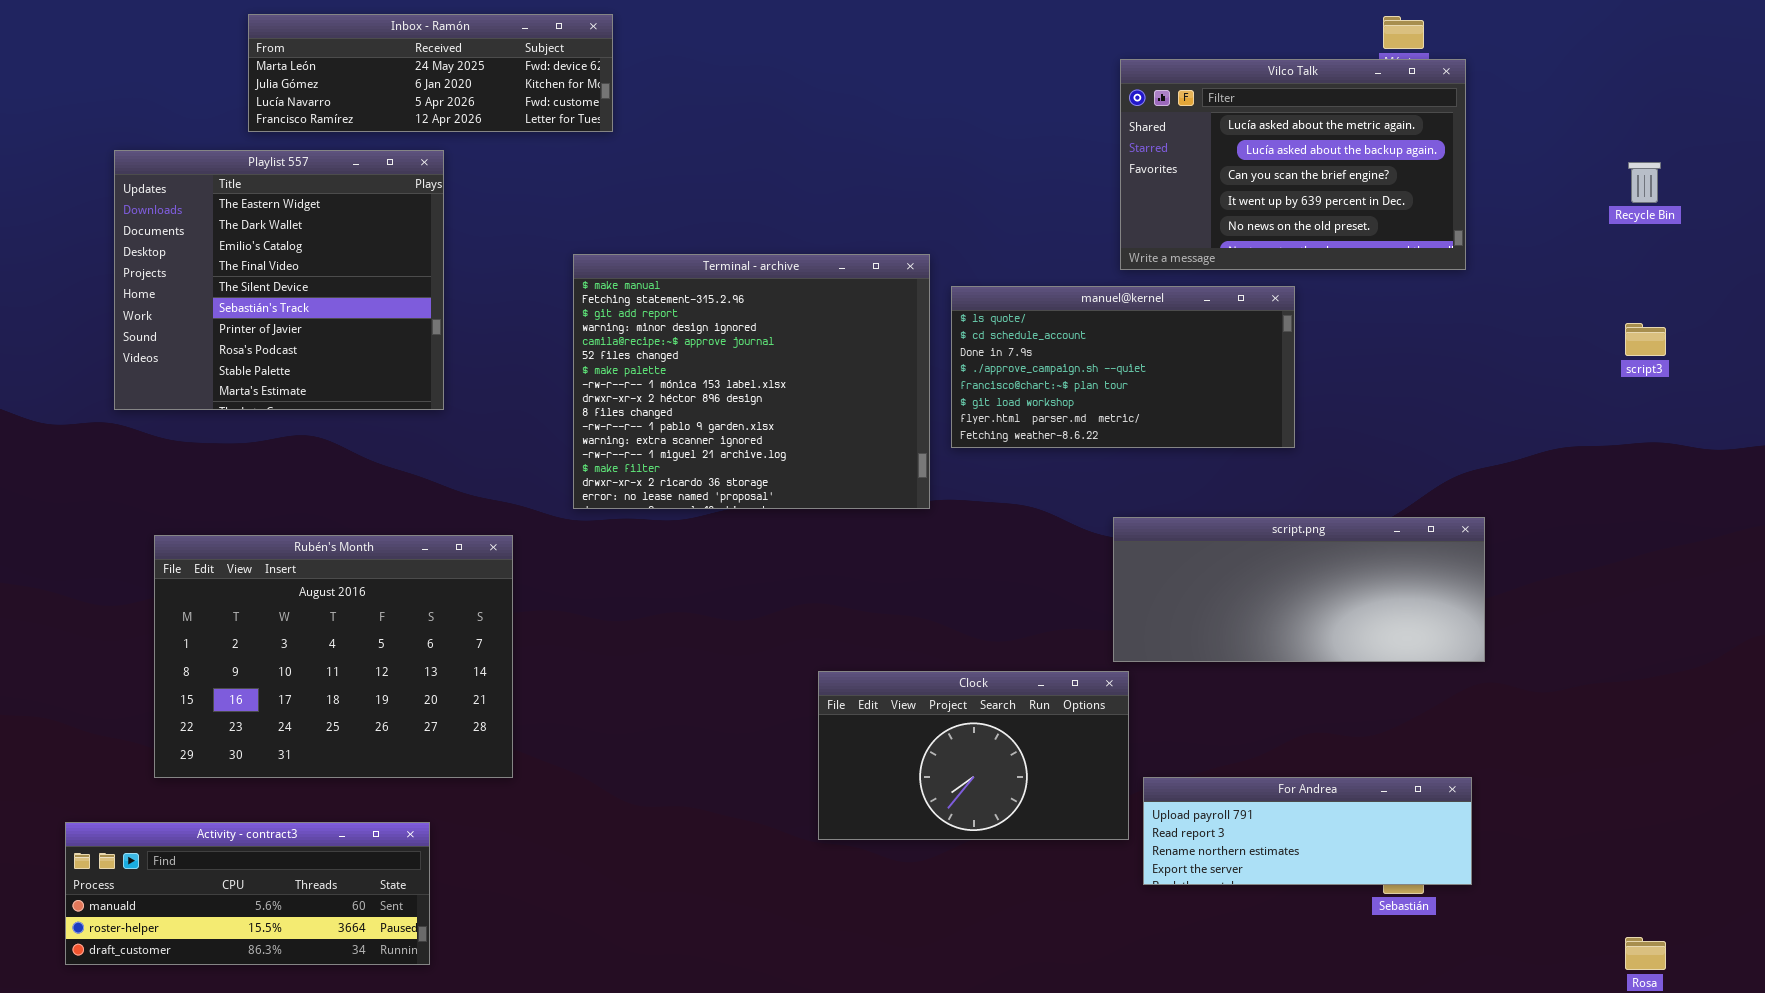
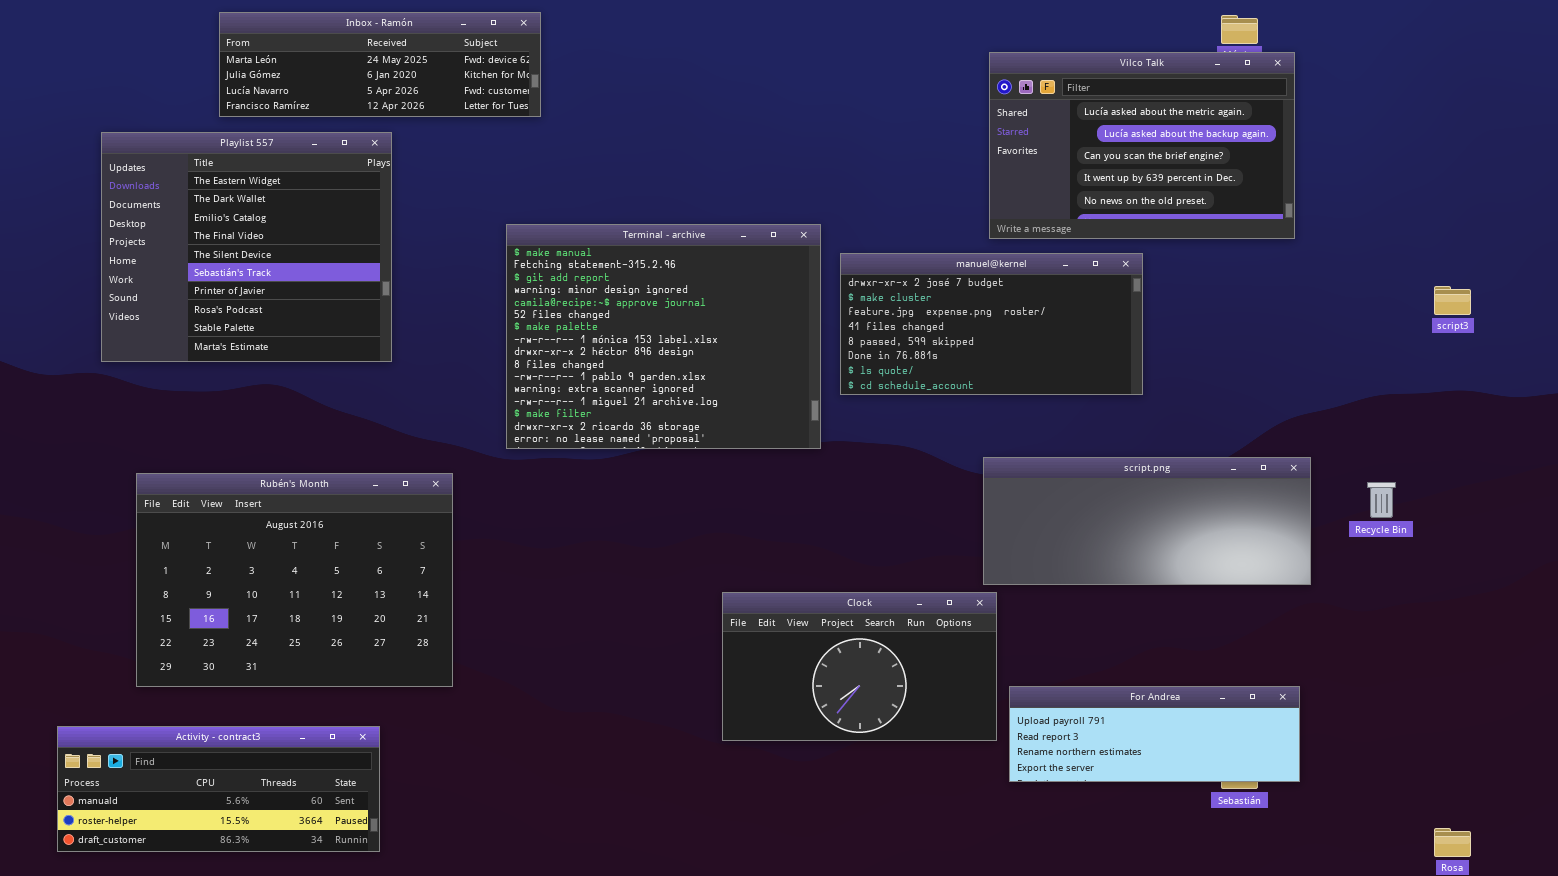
Recycle Bin: [1628,162,1661,203] -> [1367,482,1396,518], moved
manuel@kernel: [951,286,1295,448] -> [840,253,1143,395], scrolled up 6 rows

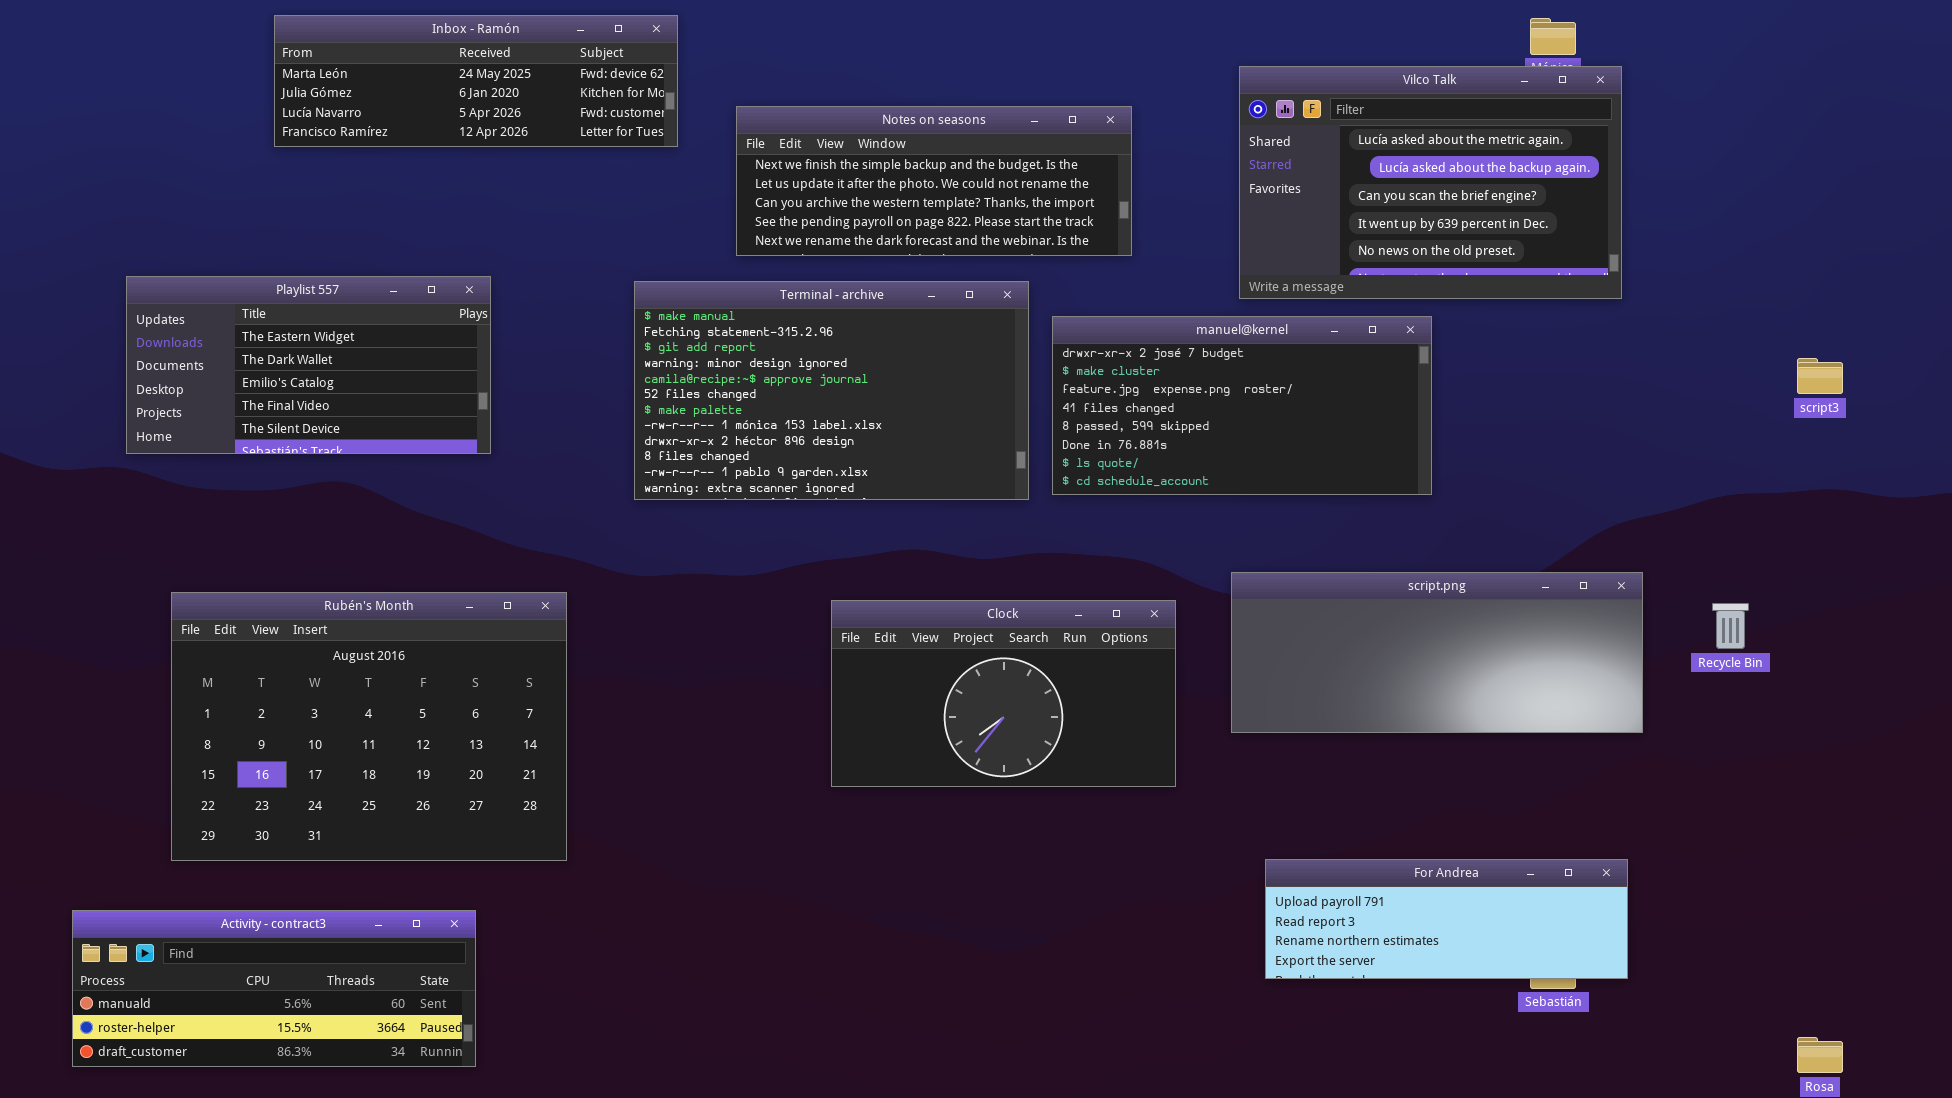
Notes on seasons: none -> [736,106,1132,256], opened
Playlist 557: [101,132,392,362] -> [126,276,491,454], resized
Terminal - archive: [506,224,821,449] -> [634,281,1029,500], resized
Clock: [722,592,997,741] -> [831,600,1176,787], moved

